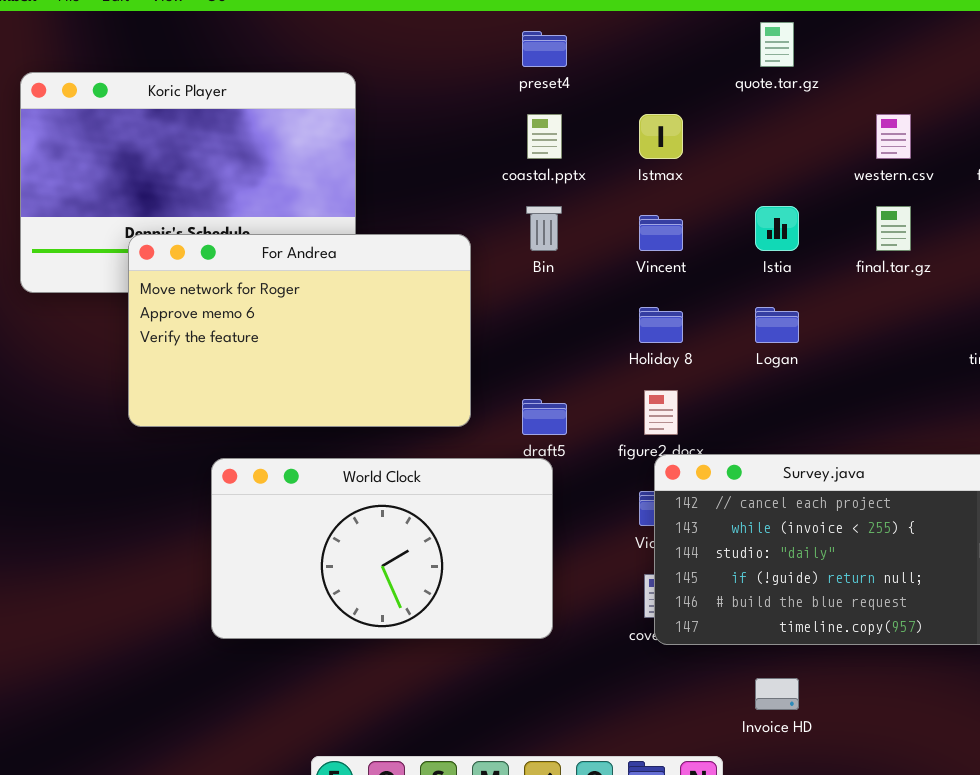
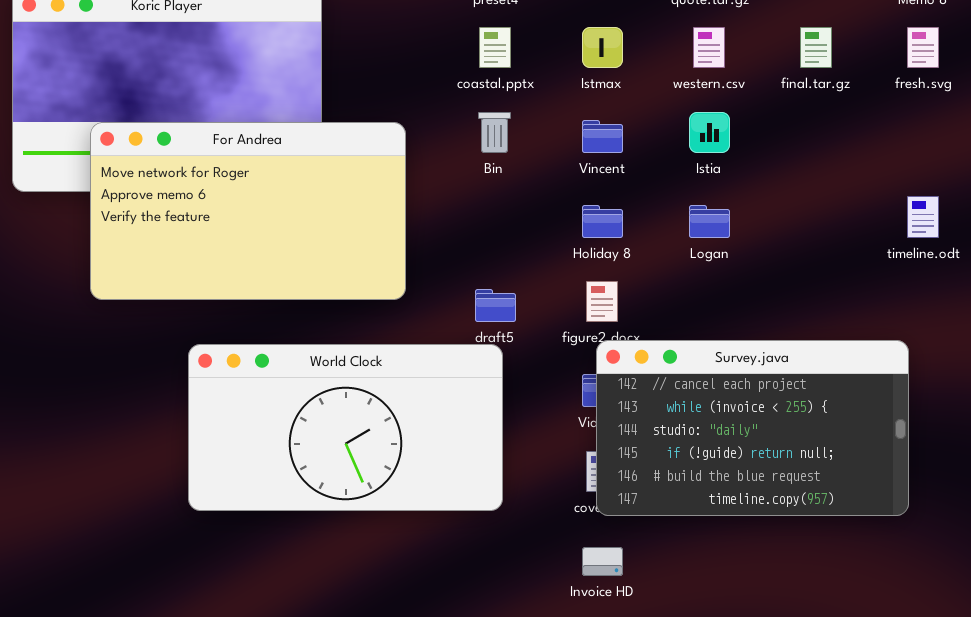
western.csv: [876,114,911,159] -> [693,27,725,68], moved
final.tar.gz: [876,206,911,251] -> [800,27,832,68], moved
For Andrea: [128,234,471,427] -> [90,122,406,300], moved
Invoice HD: [755,678,799,710] -> [582,547,623,576], moved

